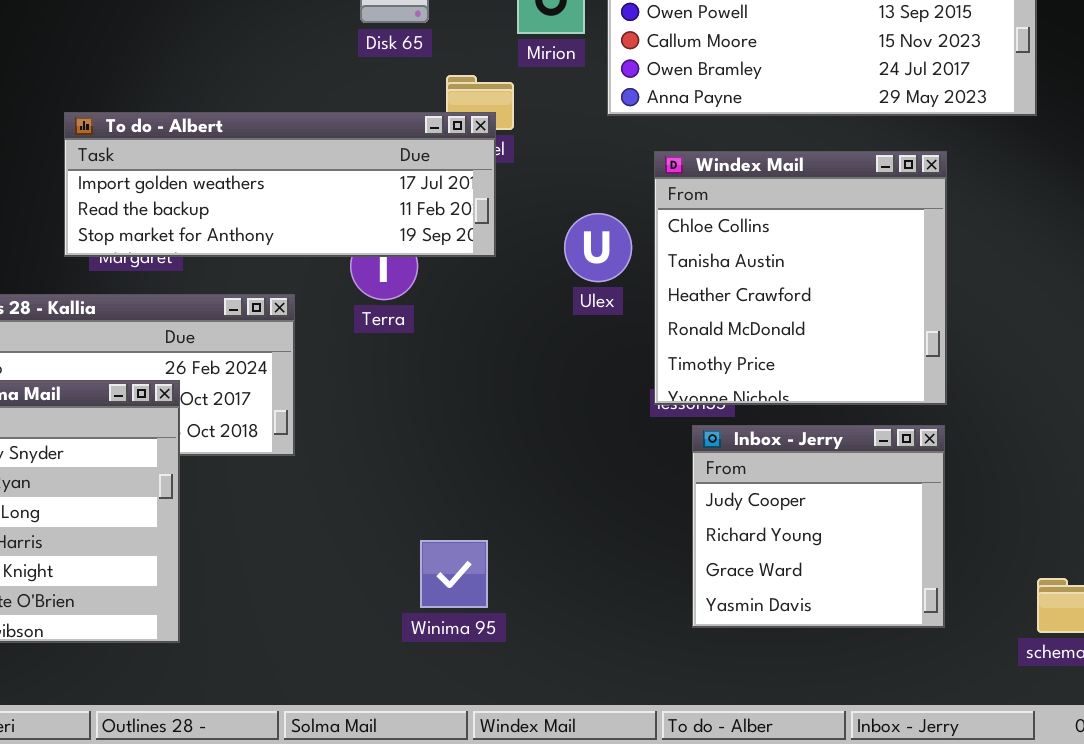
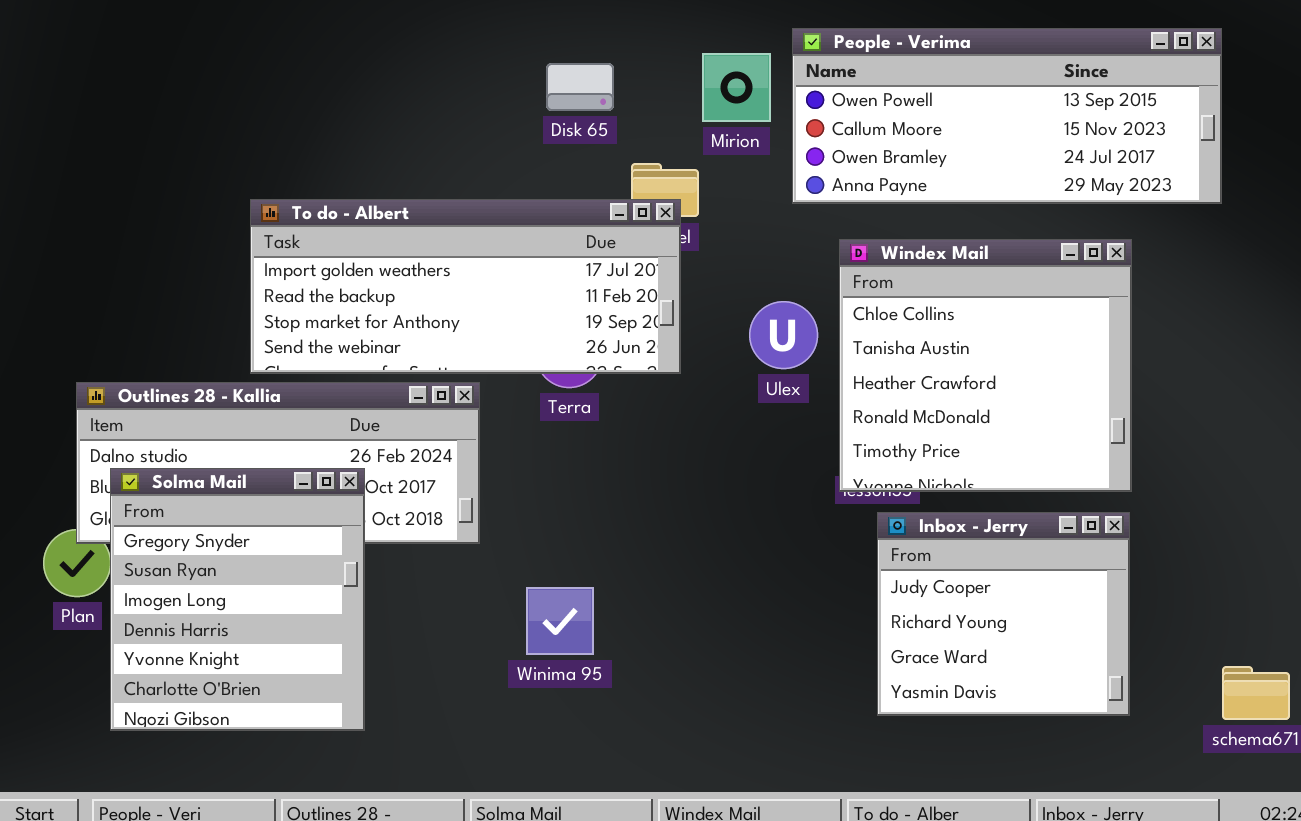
To do - Albert: [64,112,496,257] -> [250,199,681,374], resized
Winima 95: [420,540,488,608] -> [526,587,594,655], moved

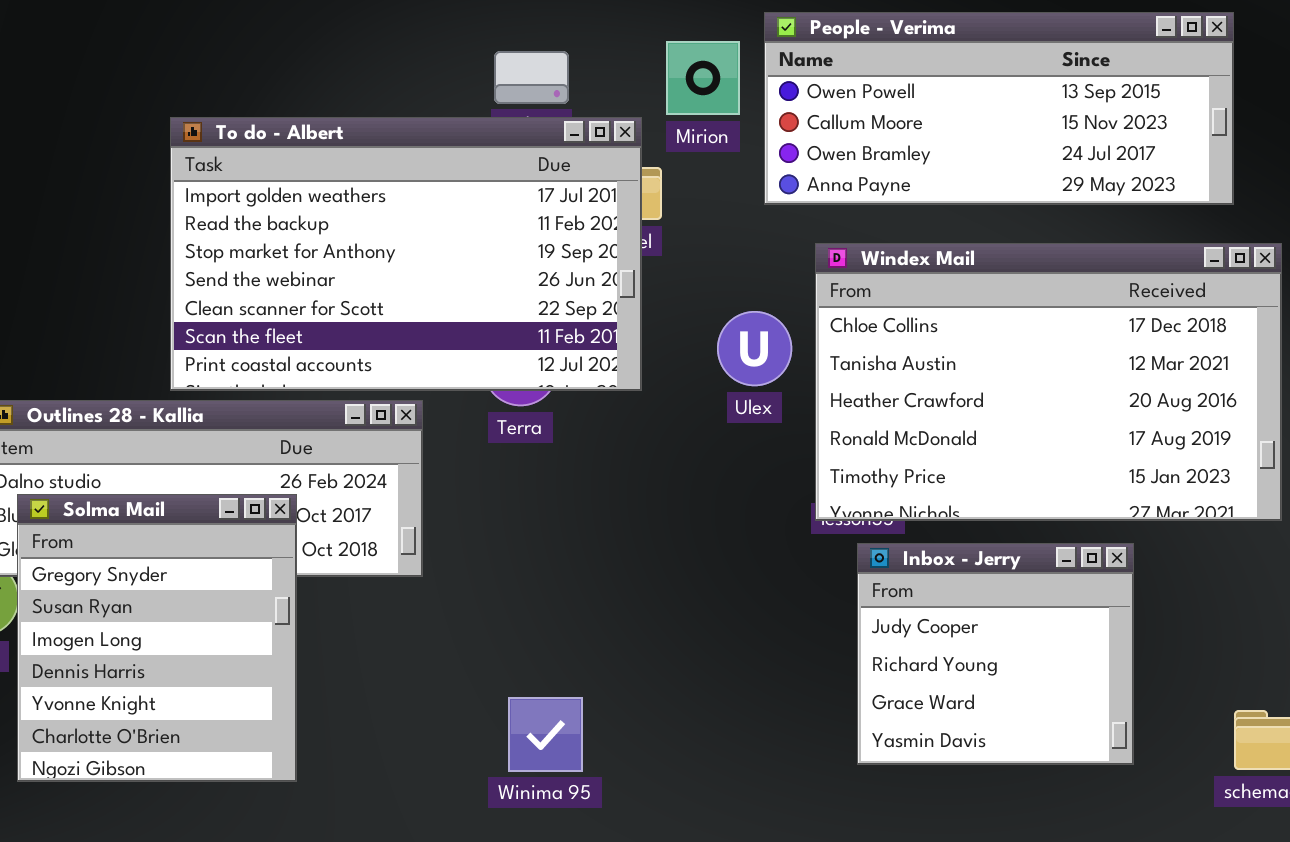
To do - Albert: [250,199,681,374] -> [170,117,642,391], resized
Windex Mail: [839,239,1132,492] -> [815,243,1282,521], resized
Winima 95: [526,587,594,655] -> [508,697,583,772], moved

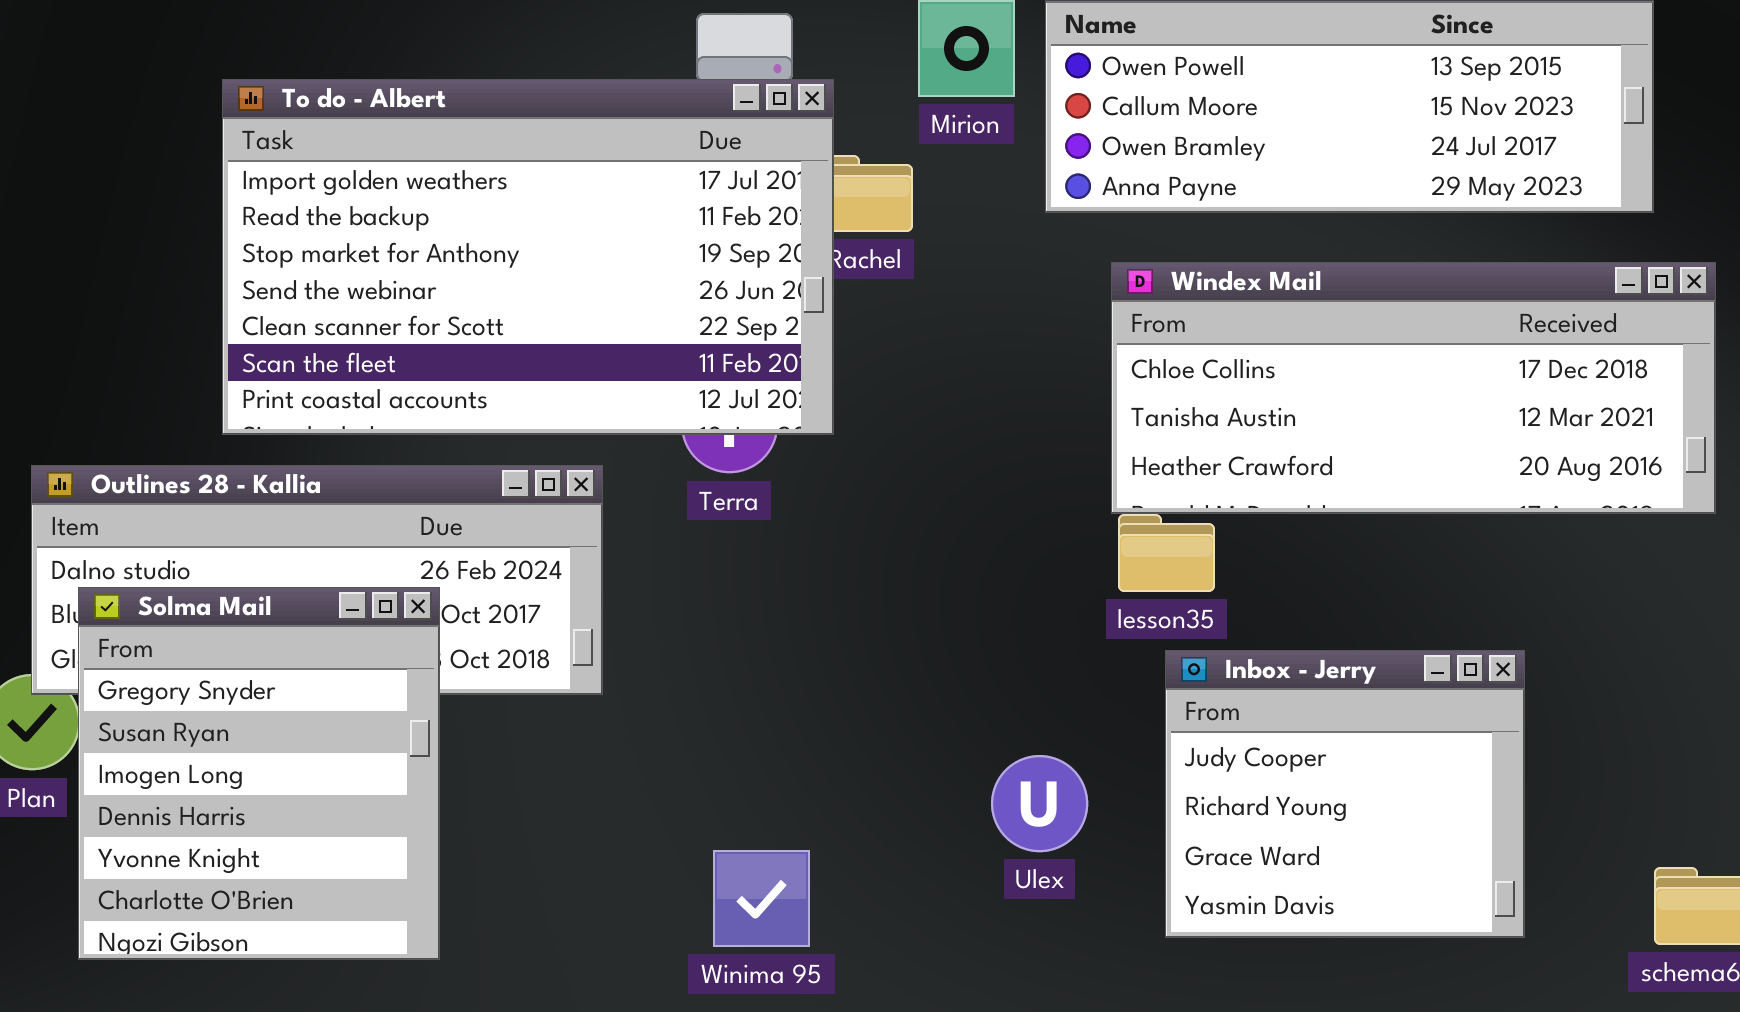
To do - Albert: [170,117,642,391] -> [222,79,834,435], moved
Windex Mail: [815,243,1282,521] -> [1111,262,1716,514], resized
Ulex: [717,311,792,386] -> [991,755,1088,852], moved

